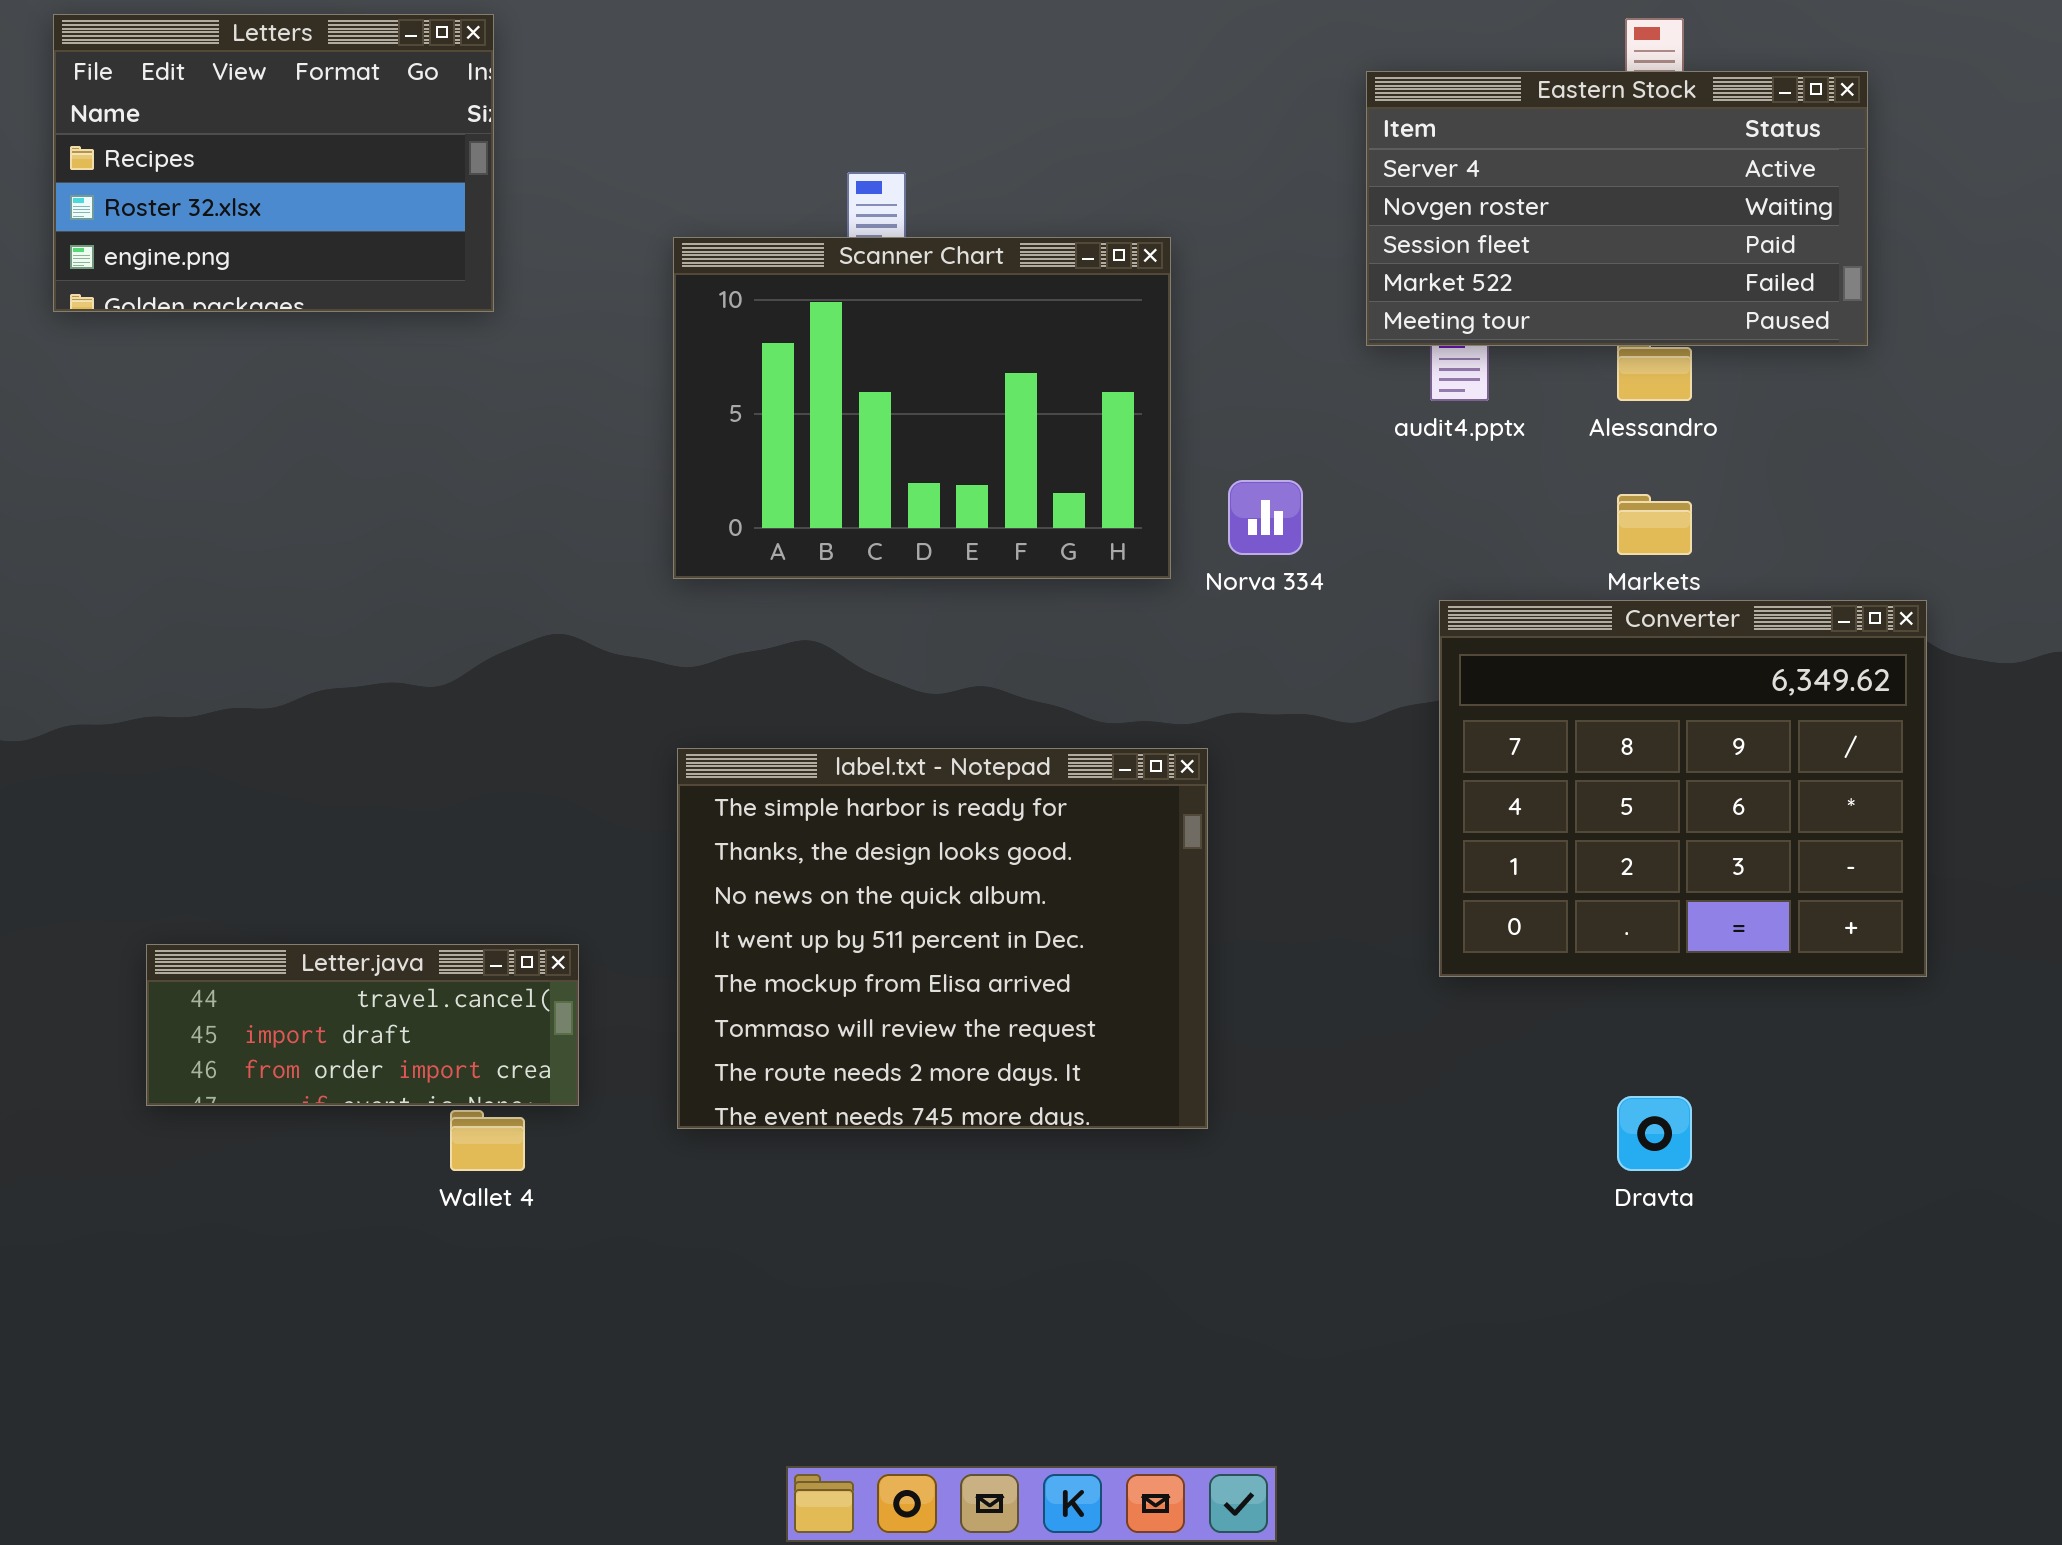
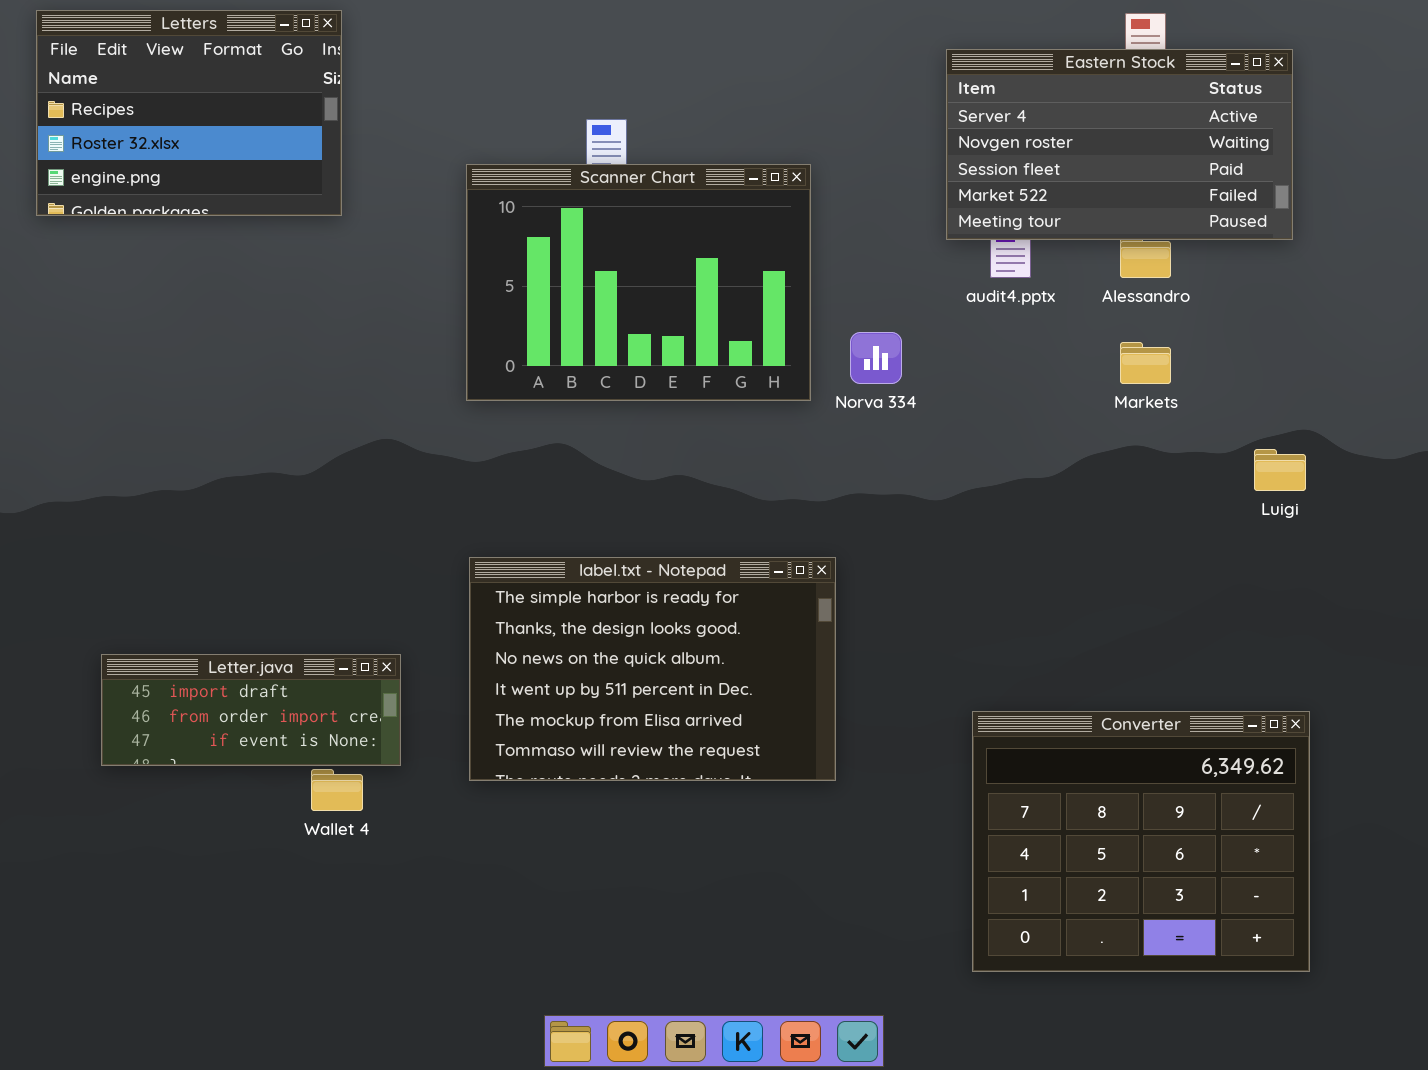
Converter: [1439,600,1927,977] -> [972,711,1310,972], moved
label.txt - Notepad: [677,748,1208,1129] -> [469,557,836,781], resized
Letter.java: [146,944,579,1106] -> [101,654,401,766], scrolled down 1 row

